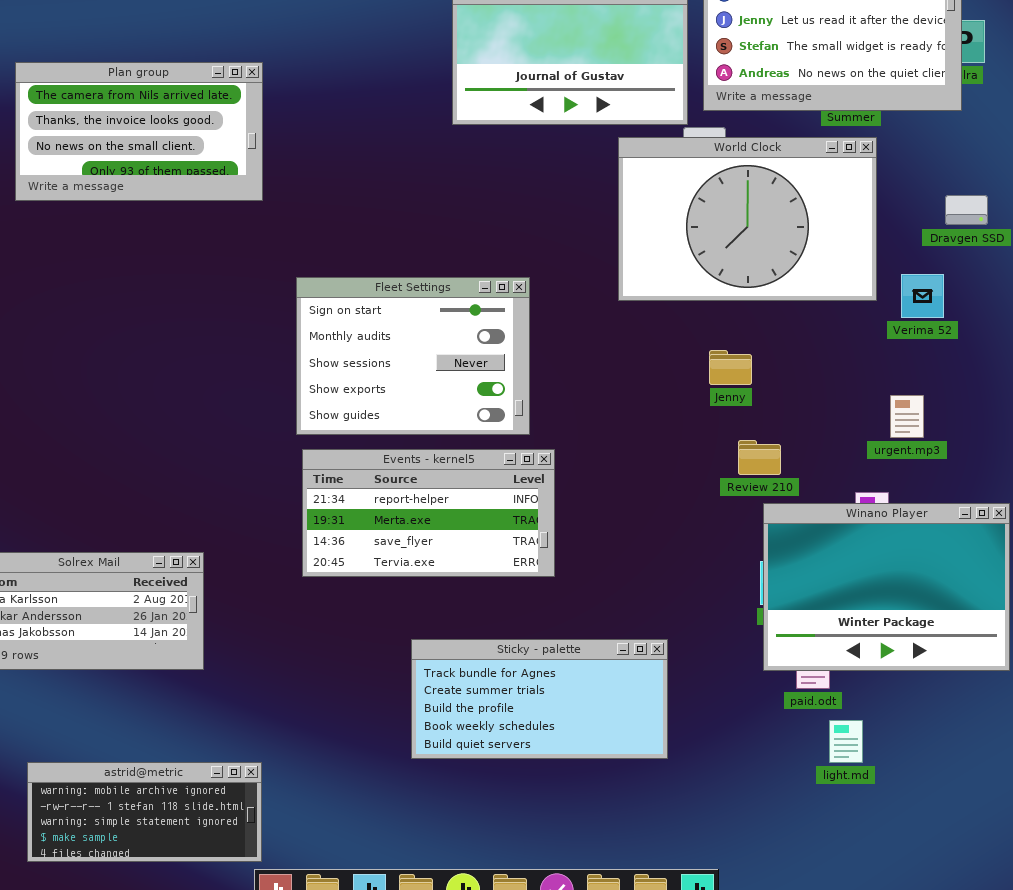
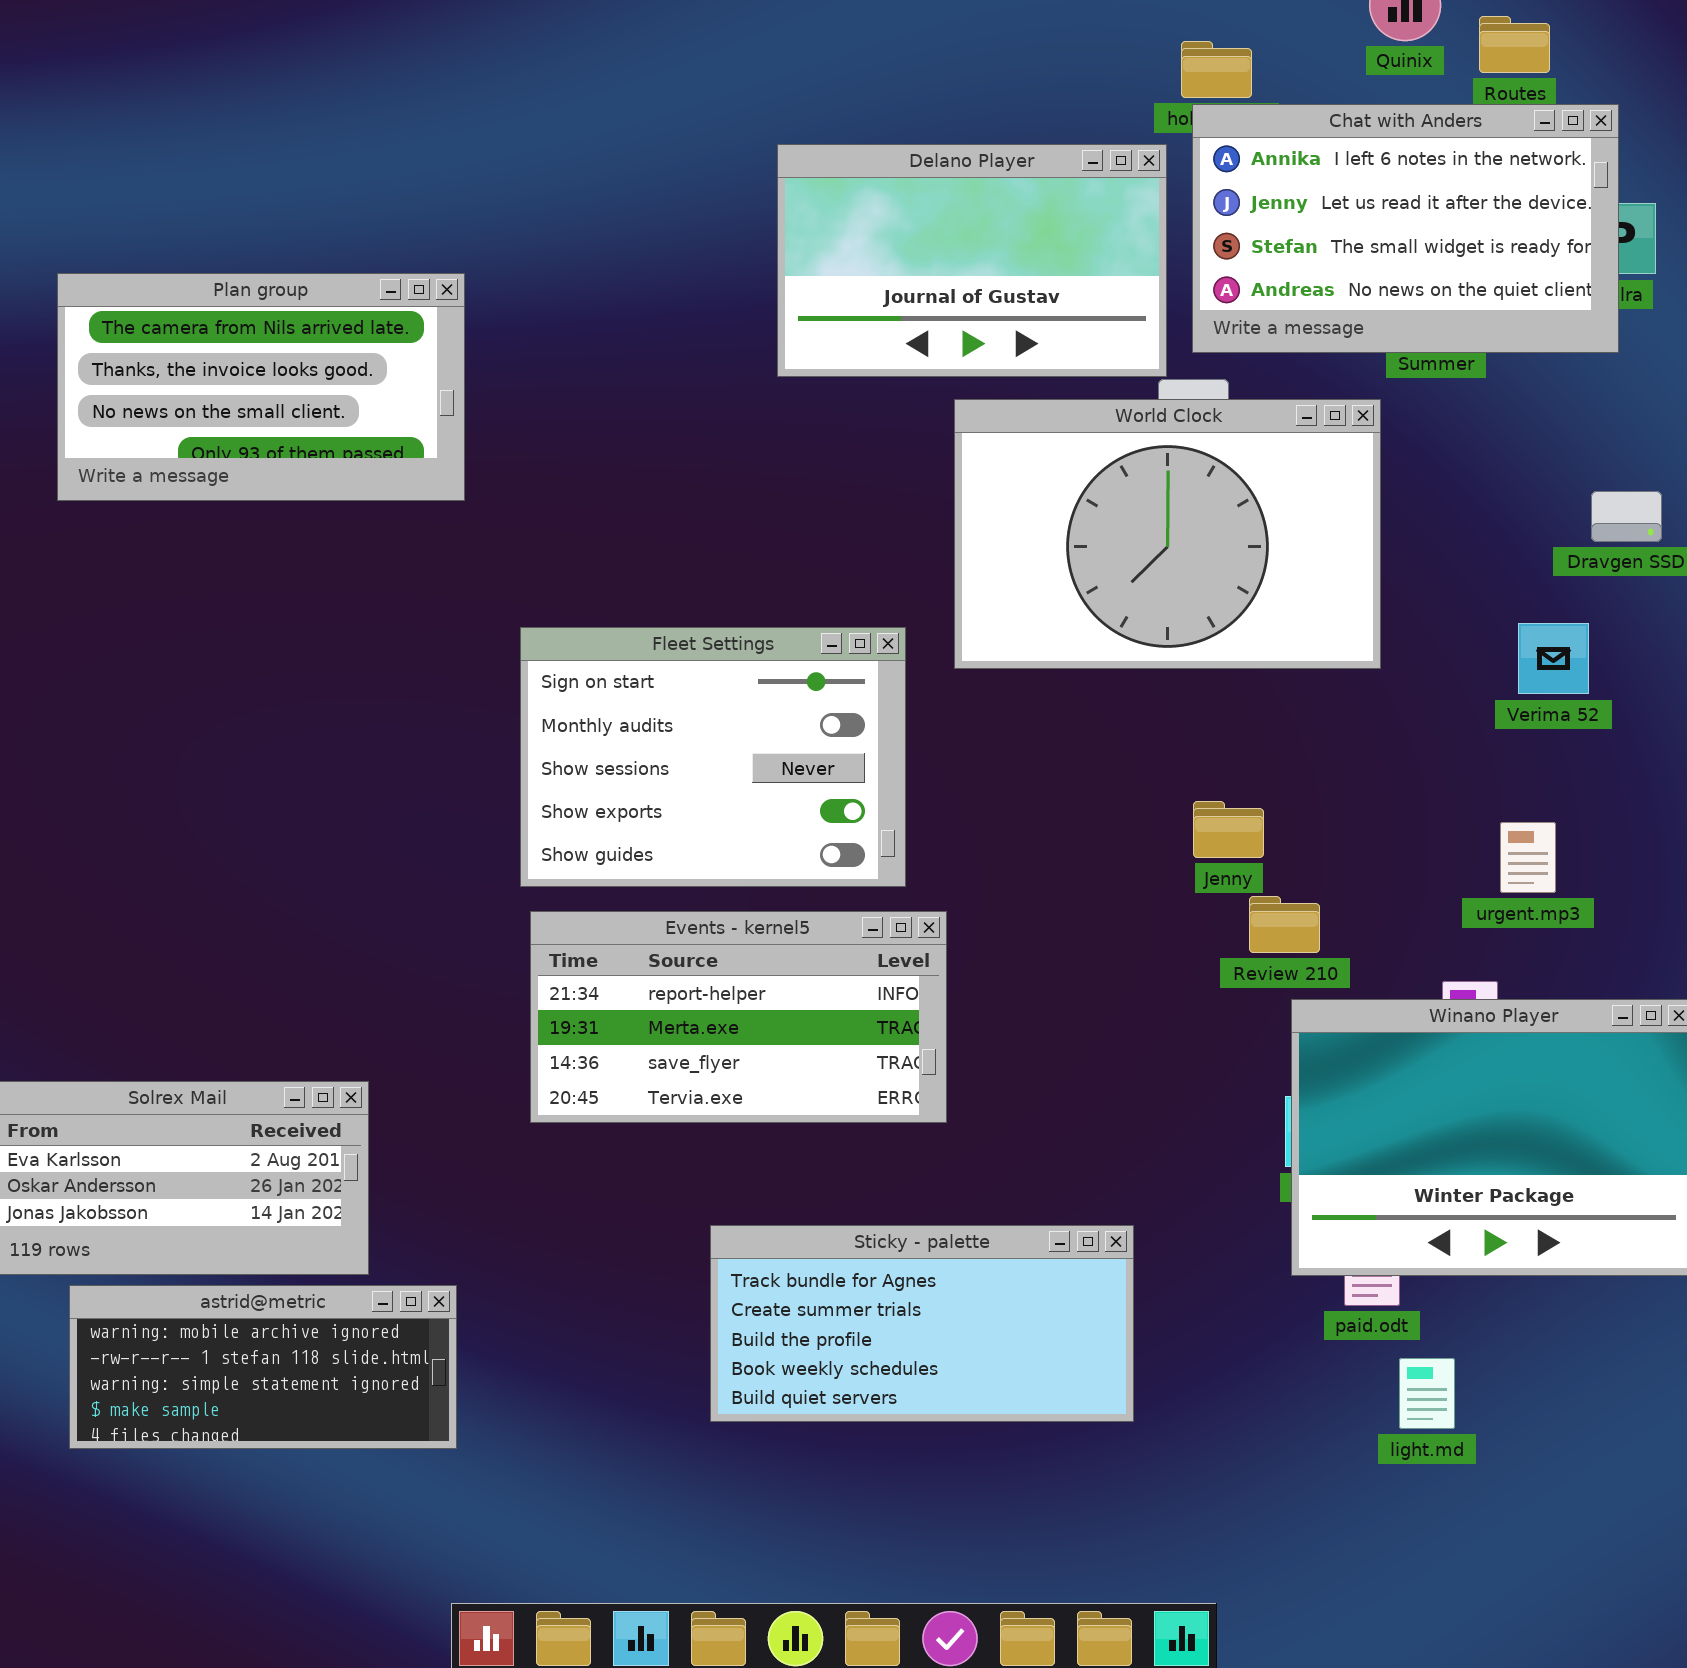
World Clock: [618,137,877,301] -> [954,399,1381,669], moved
Jenny: [709,350,752,385] -> [1193,801,1264,858], moved
astrid@metric: [27,762,262,862] -> [69,1285,457,1449], moved

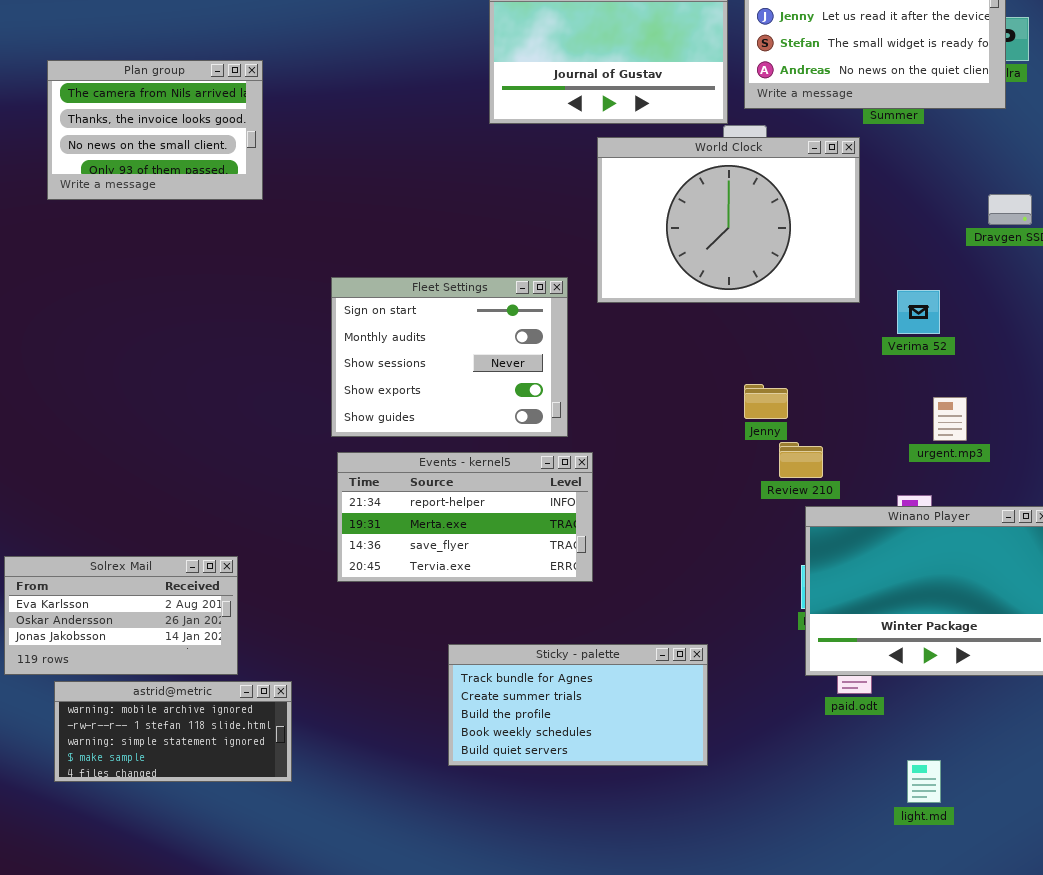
Plan group: [57,273,465,501] -> [47,60,263,200], resized
Verima 52: [1518,623,1589,694] -> [897,290,940,334], moved
light.md: [1399,1358,1455,1429] -> [907,760,941,803], moved

